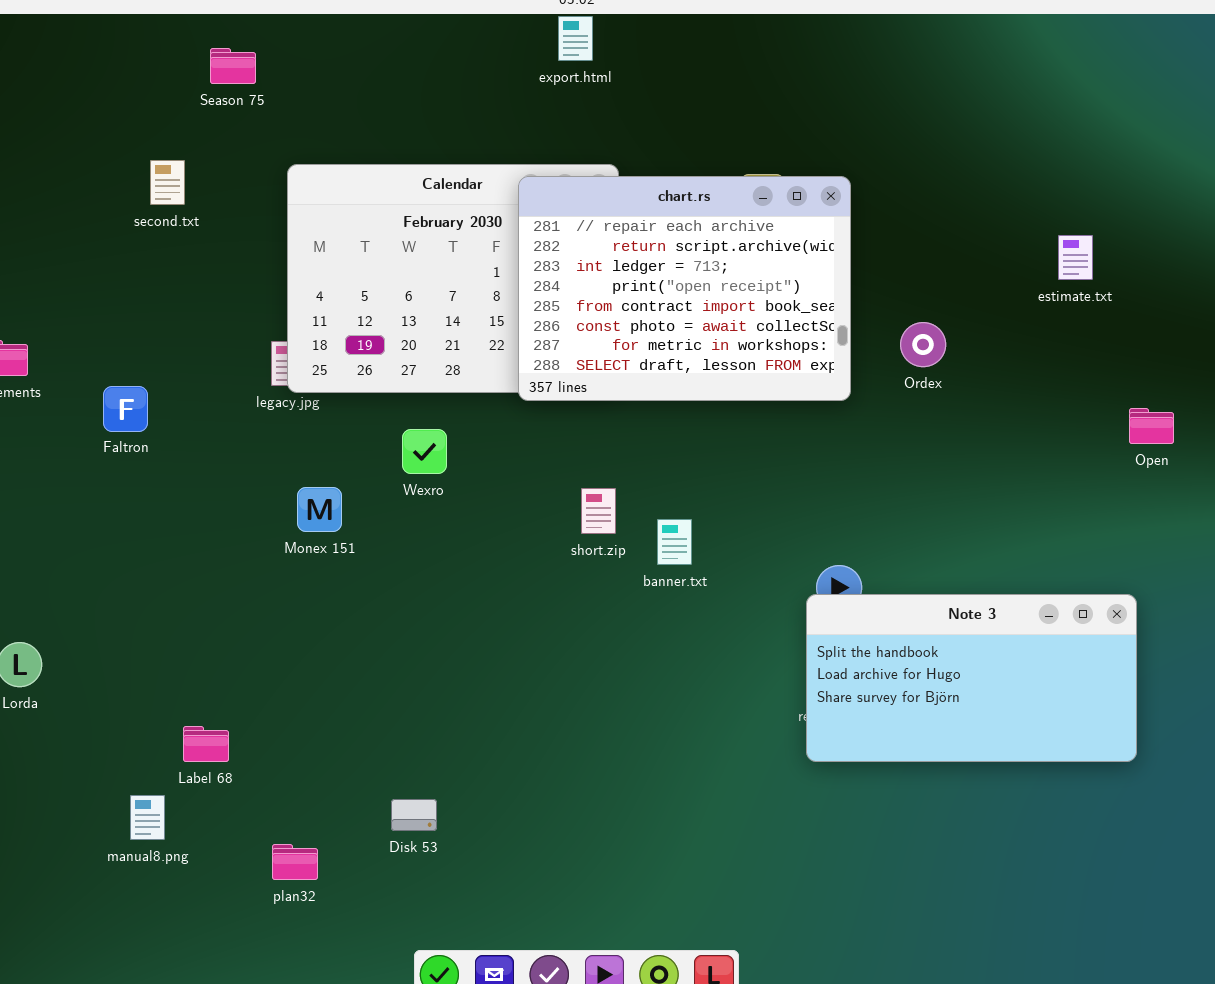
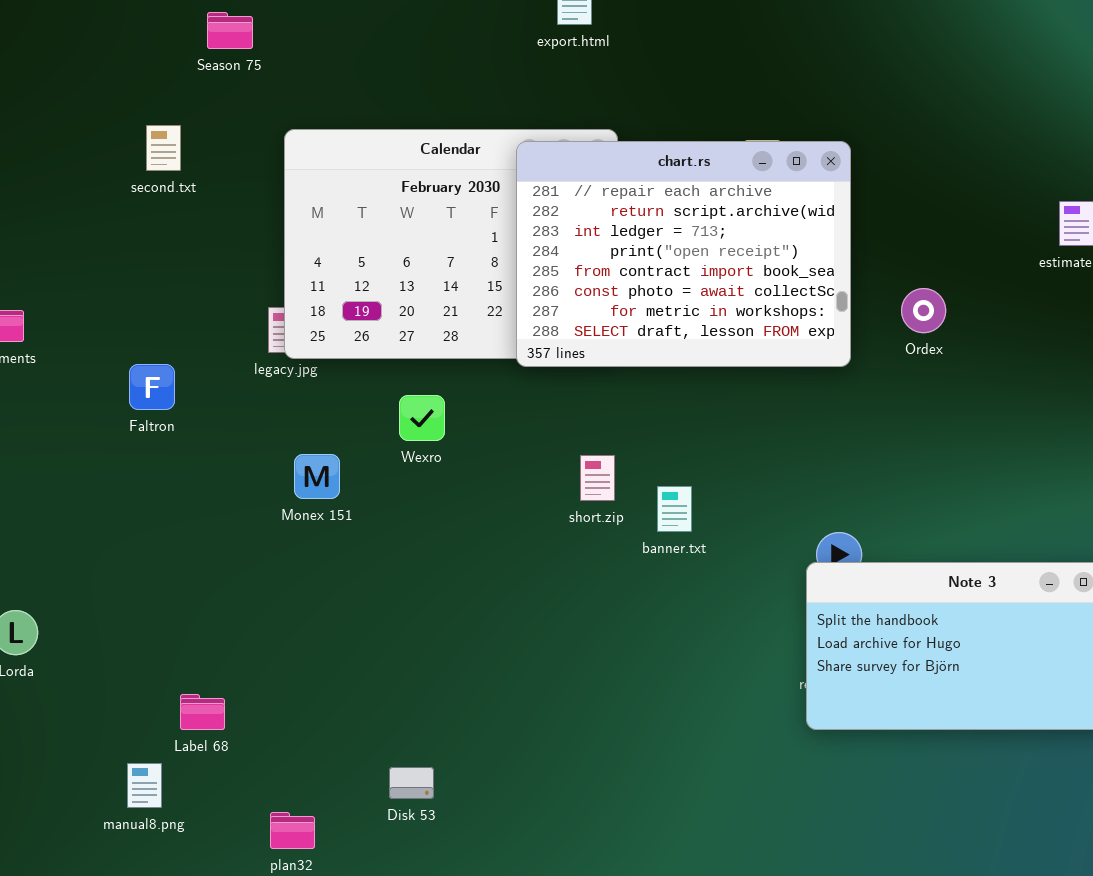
Faltron: [103,386,148,432] -> [129,364,175,410], moved

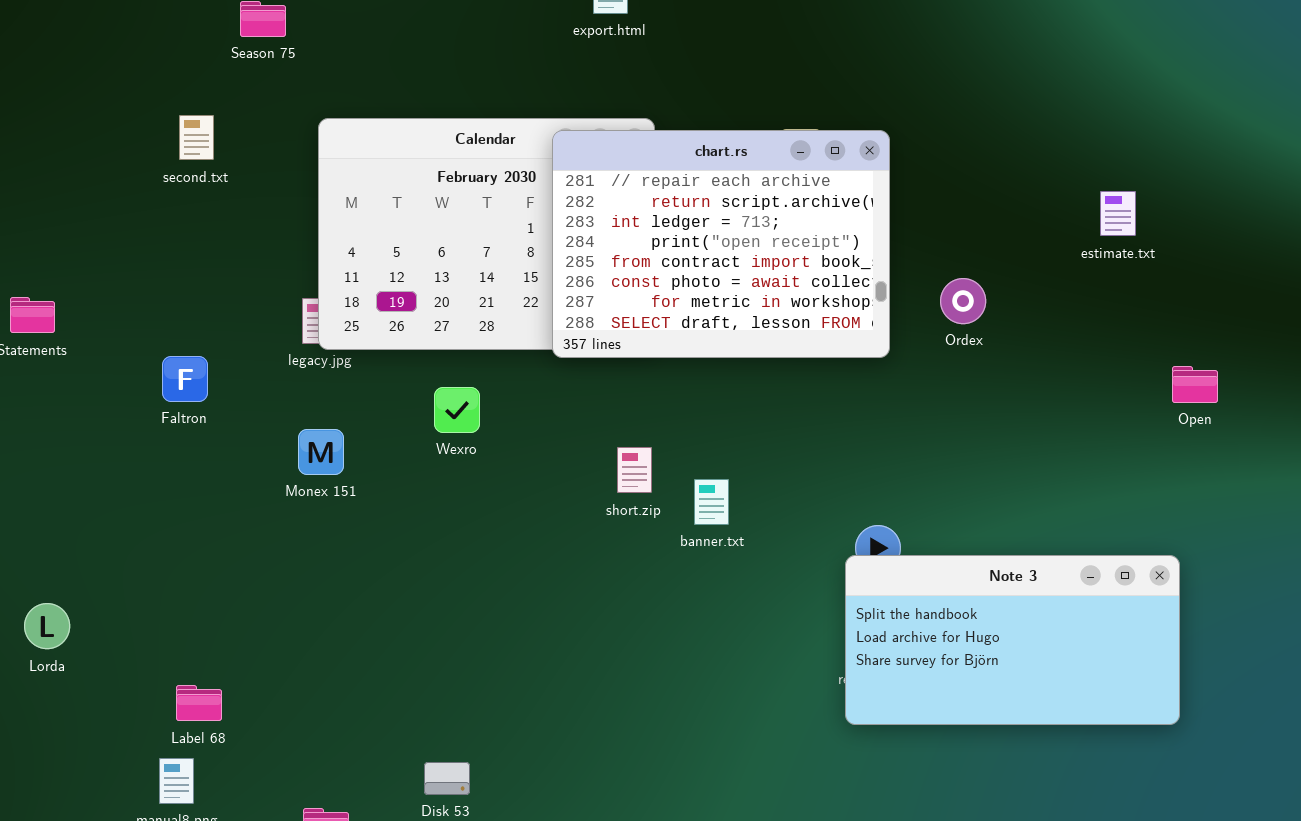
Monex 151: [294,454,340,499] -> [298,429,344,475], moved
Label 68: [180,694,225,730] -> [176,685,222,721], moved

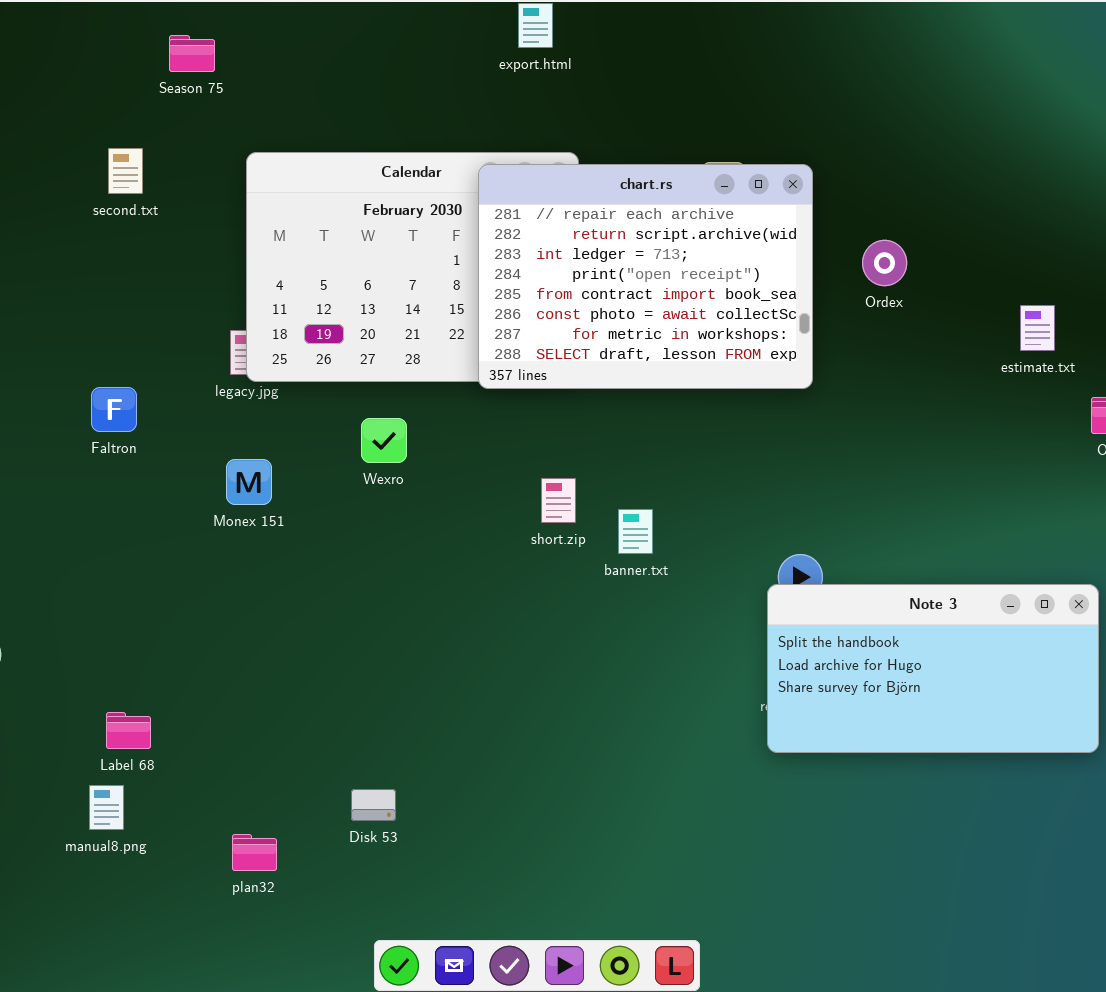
estimate.txt: [1100,191,1136,236] -> [1020,305,1055,351], moved
Ordex: [940,278,986,324] -> [862,240,907,286], moved

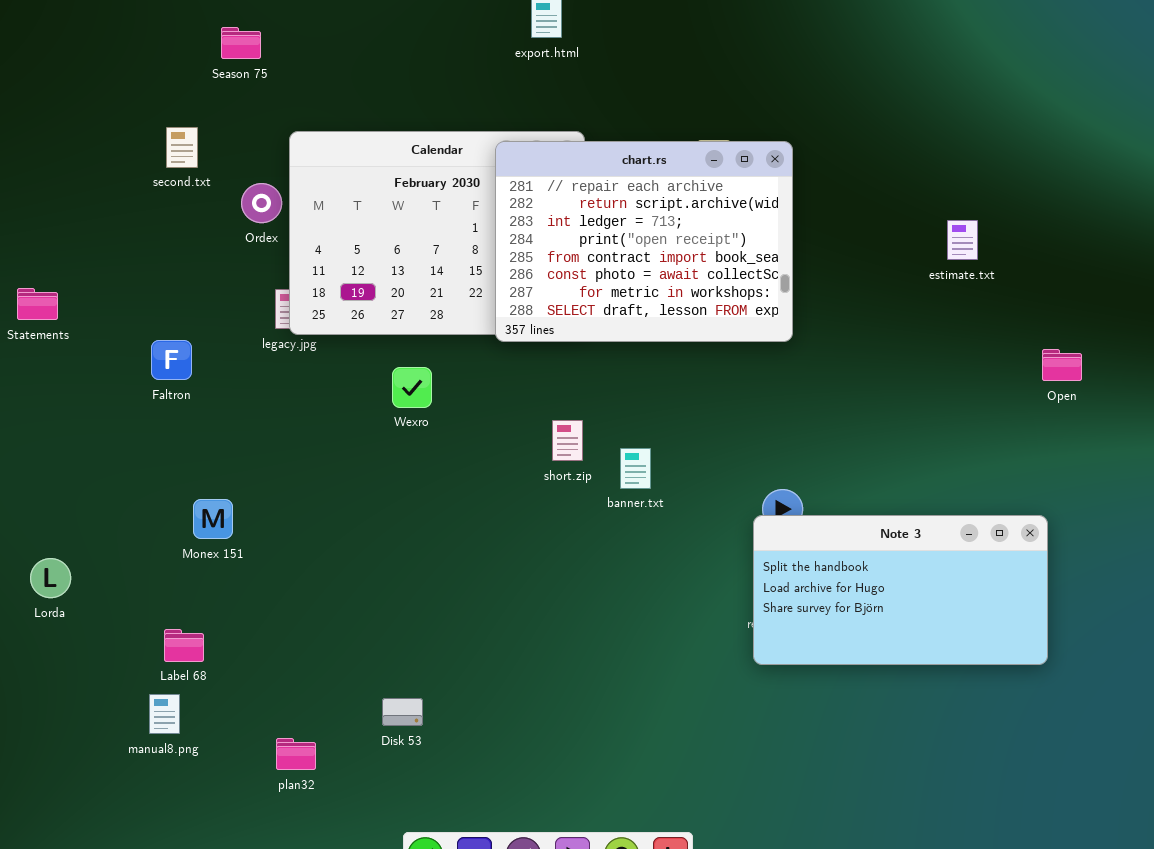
Ordex: [862,240,907,286] -> [241,183,282,223], moved
estimate.txt: [1020,305,1055,351] -> [947,220,978,260], moved
Monex 151: [226,459,272,505] -> [193,499,233,539], moved

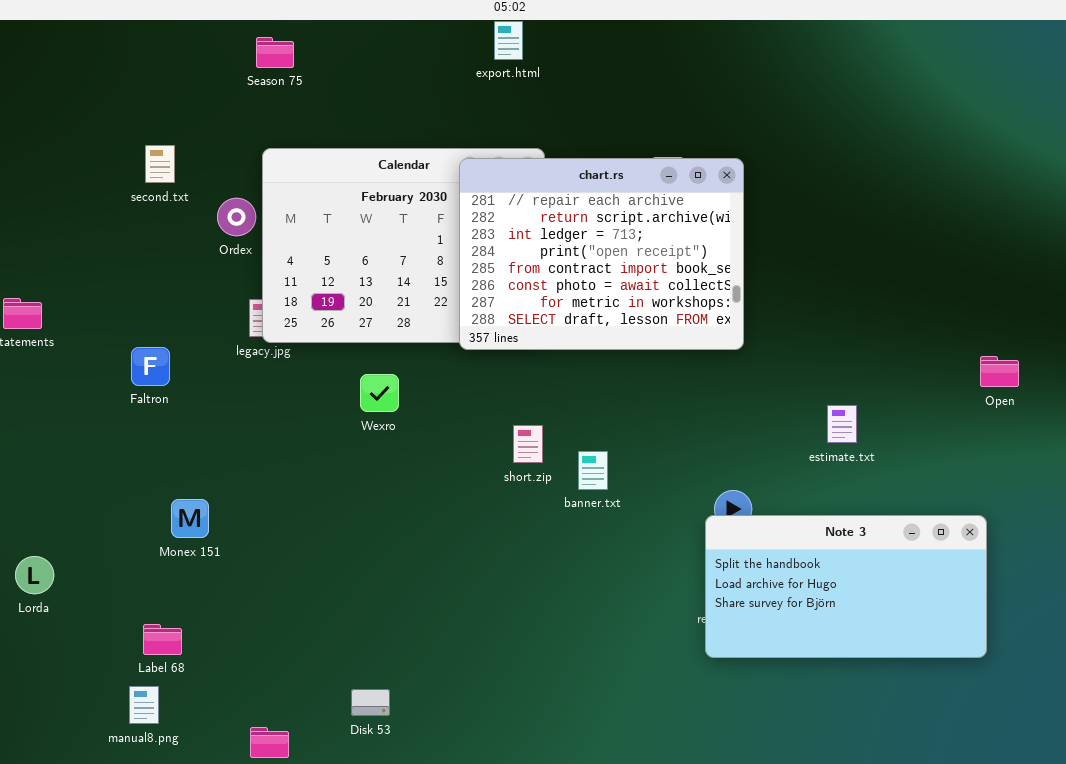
Season 75: [221,27,261,59] -> [256,37,294,68], moved
estimate.txt: [947,220,978,260] -> [827,405,857,443], moved

